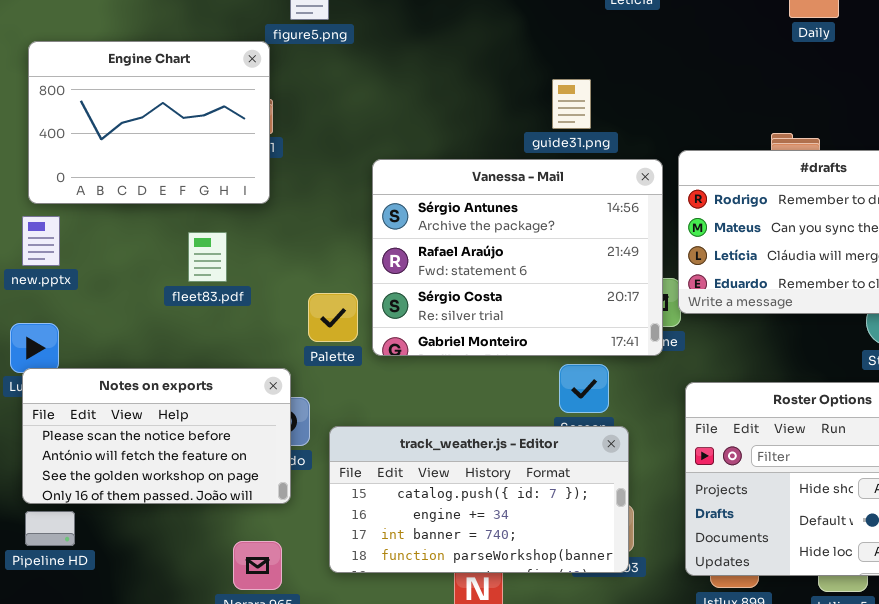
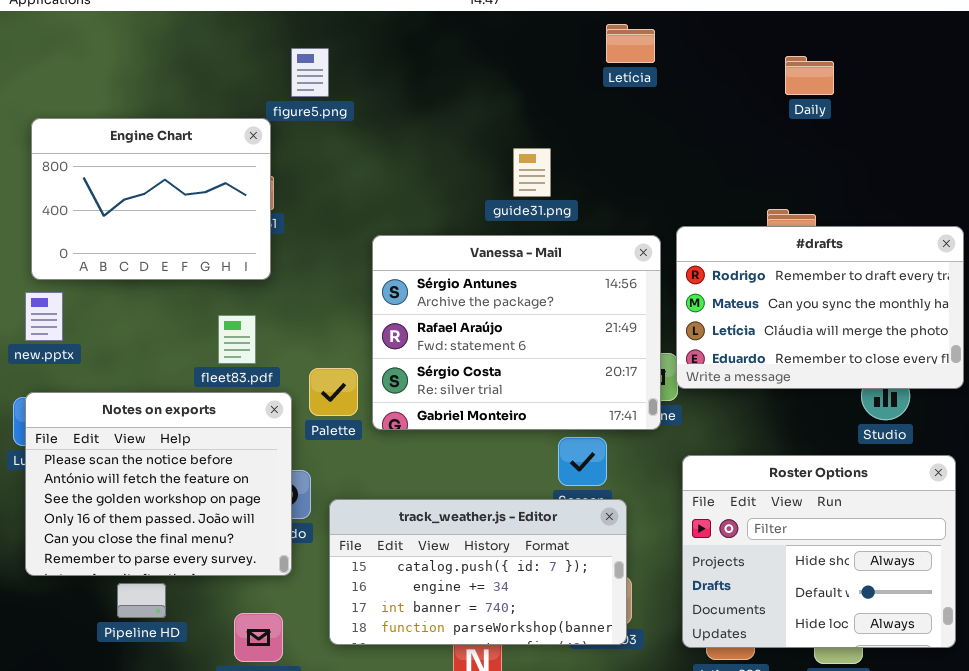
guide31.png: [552,79,591,129] -> [513,148,551,197], moved
fleet83.pdf: [188,232,227,282] -> [218,315,256,364], moved
Notes on exports: [22,368,291,504] -> [25,392,292,576], resized
Pipeline HD: [25,511,75,546] -> [117,583,166,618], moved

